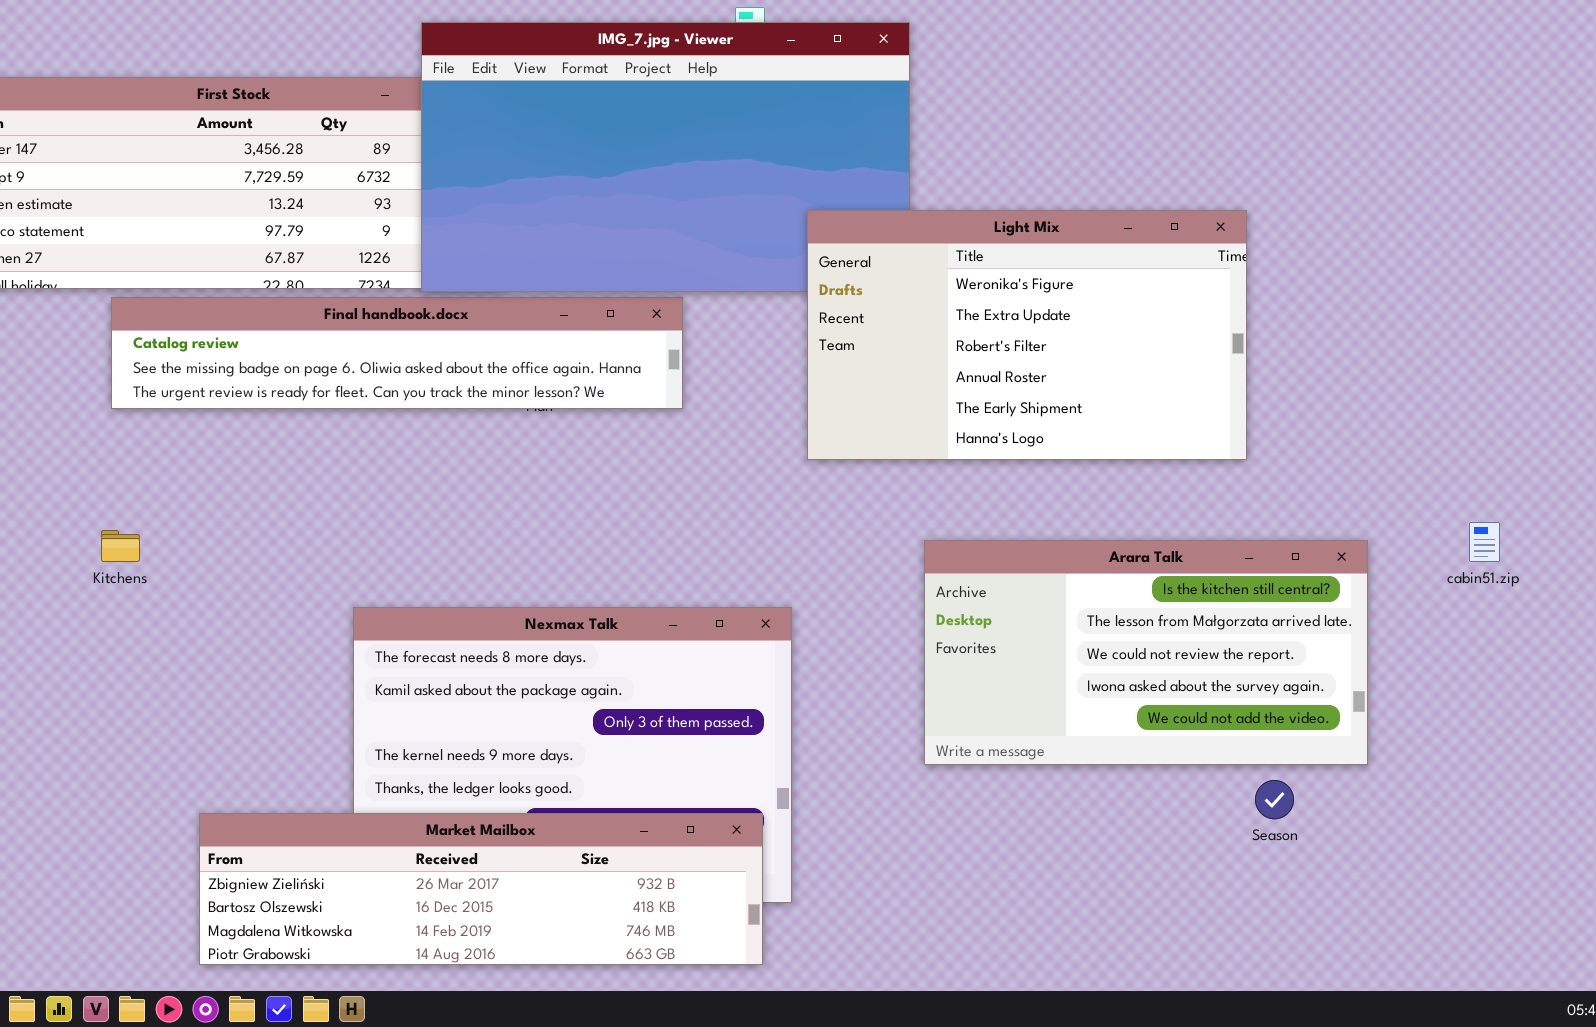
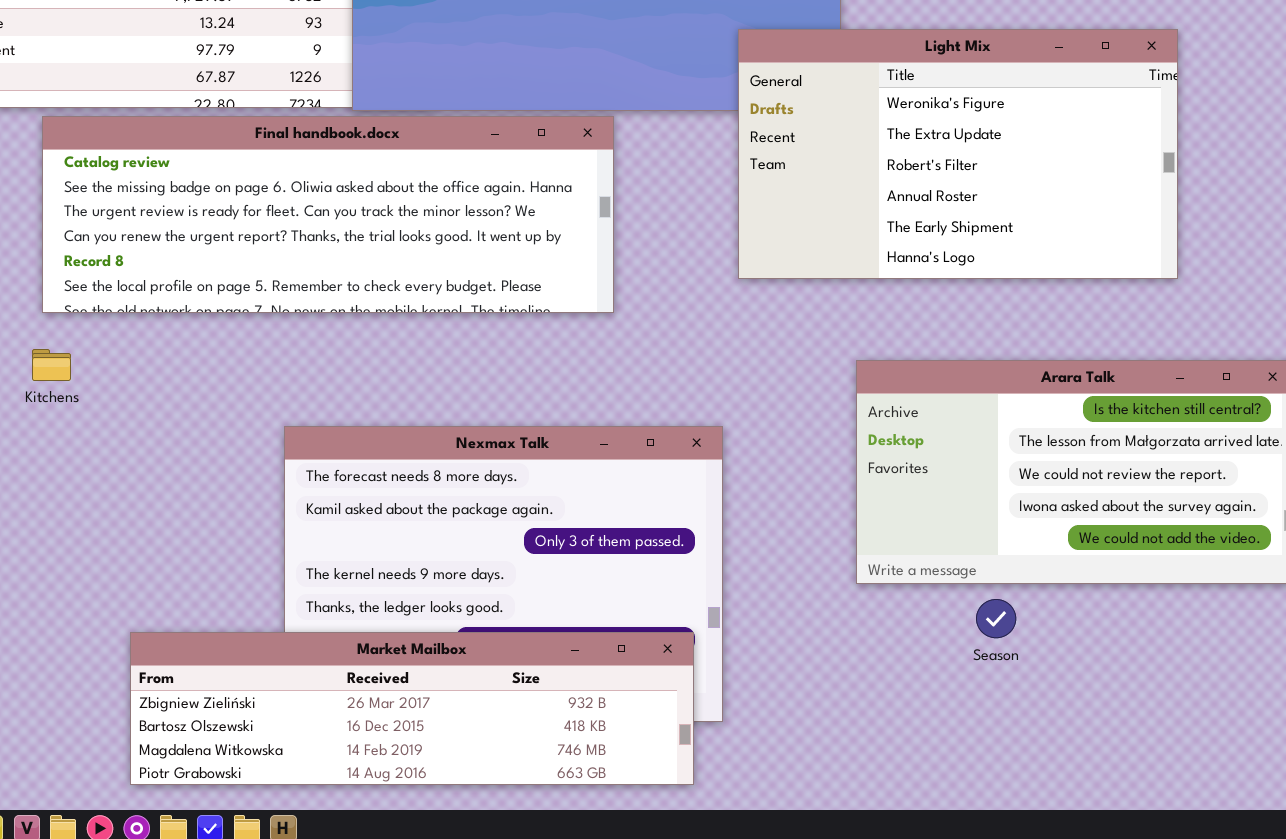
Final handbook.docx: [111,297,683,409] -> [42,116,614,313], resized
Season: [1255,780,1294,819] -> [976,599,1016,638], moved

